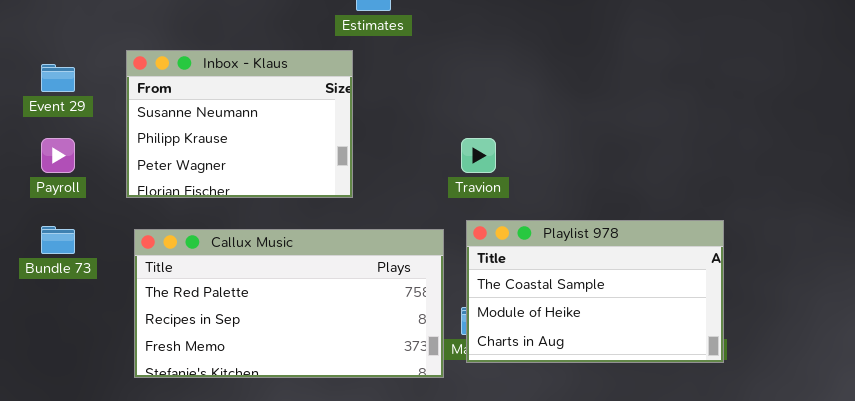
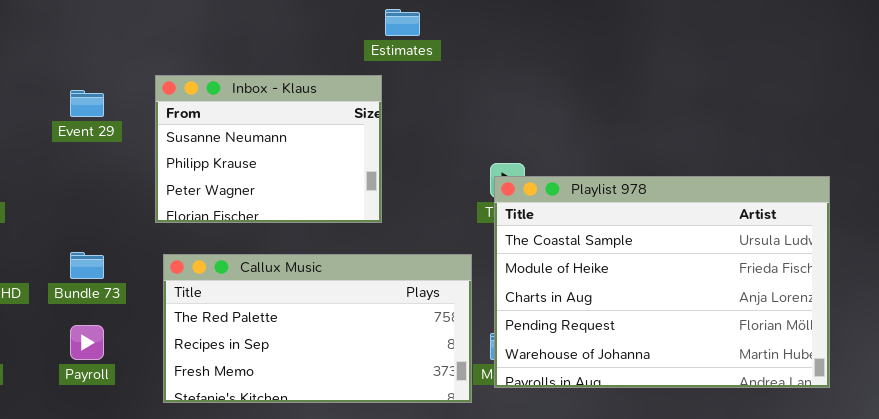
Payroll: [41,138,75,173] -> [70,325,104,360], moved
Playlist 978: [466,220,724,363] -> [494,176,830,388], resized

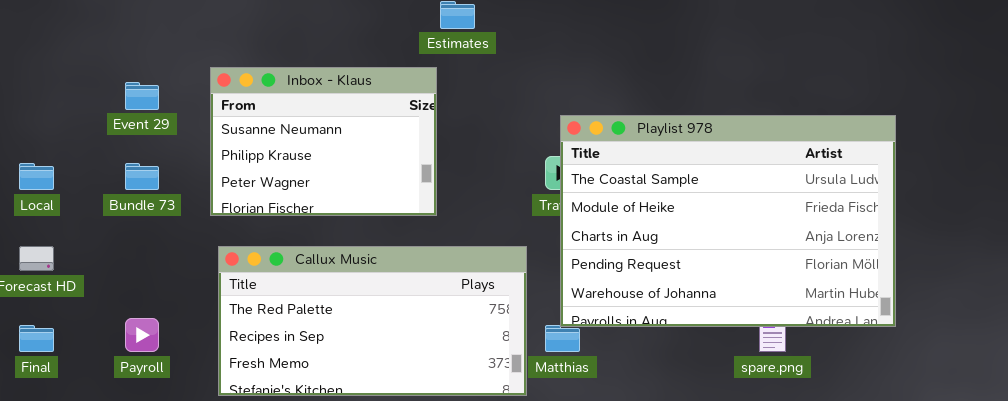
Playlist 978: [494,176,830,388] -> [560,115,896,327], moved
Bundle 73: [70,252,104,279] -> [125,163,159,190], moved

